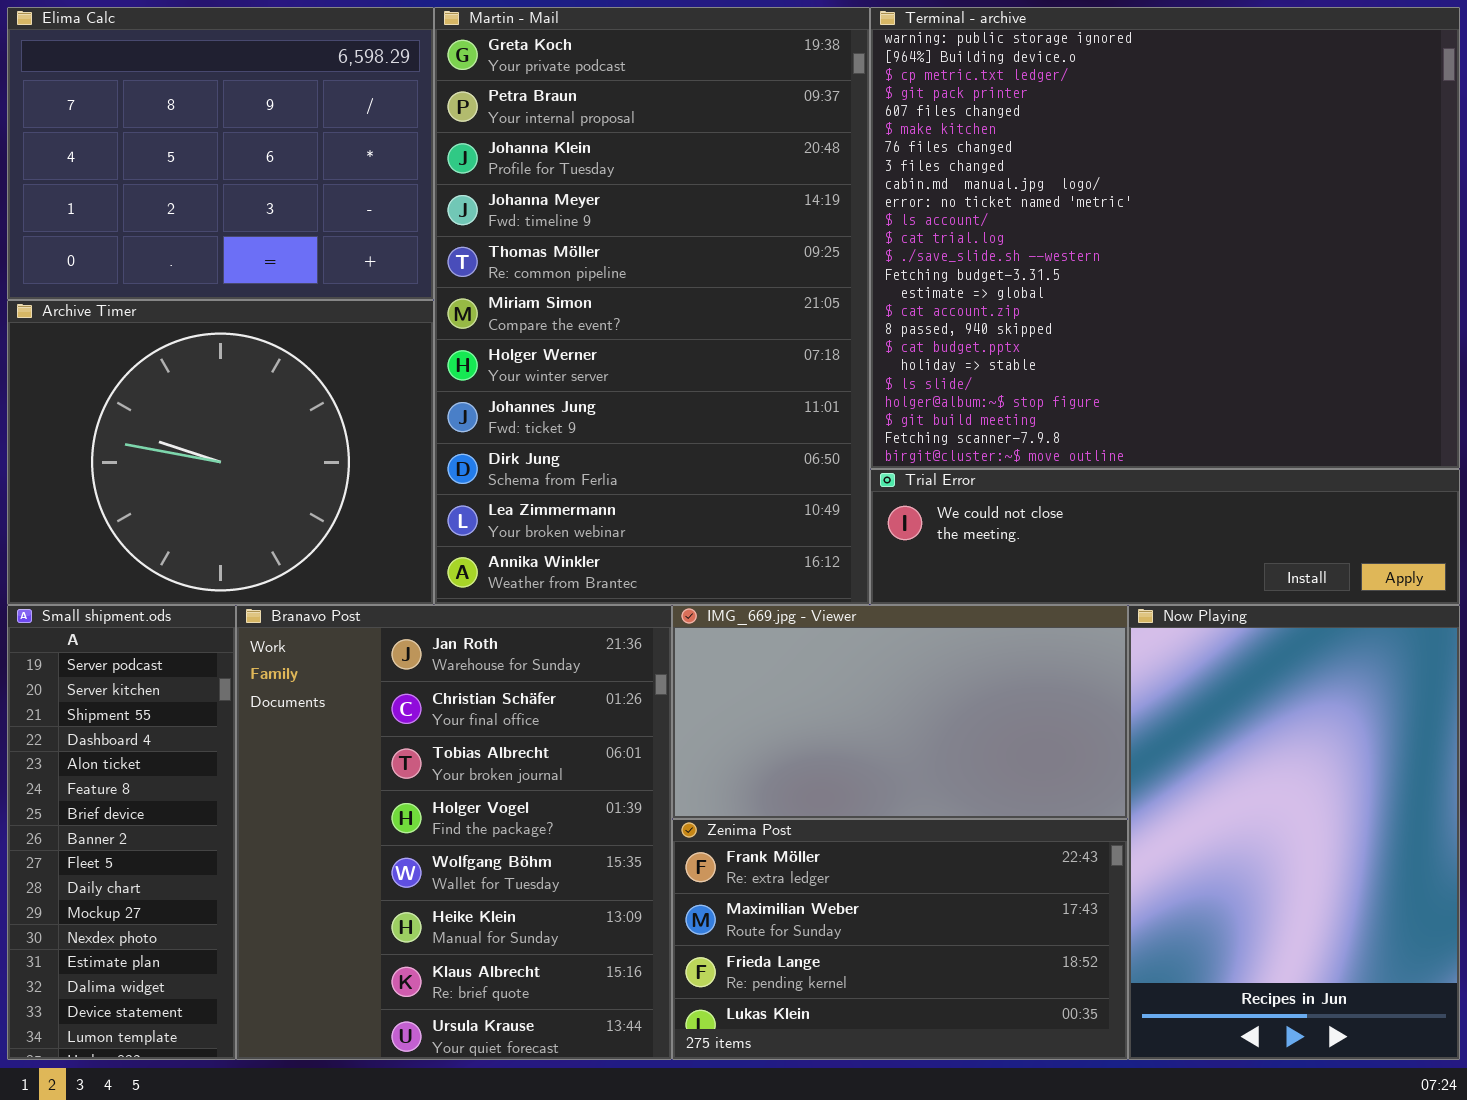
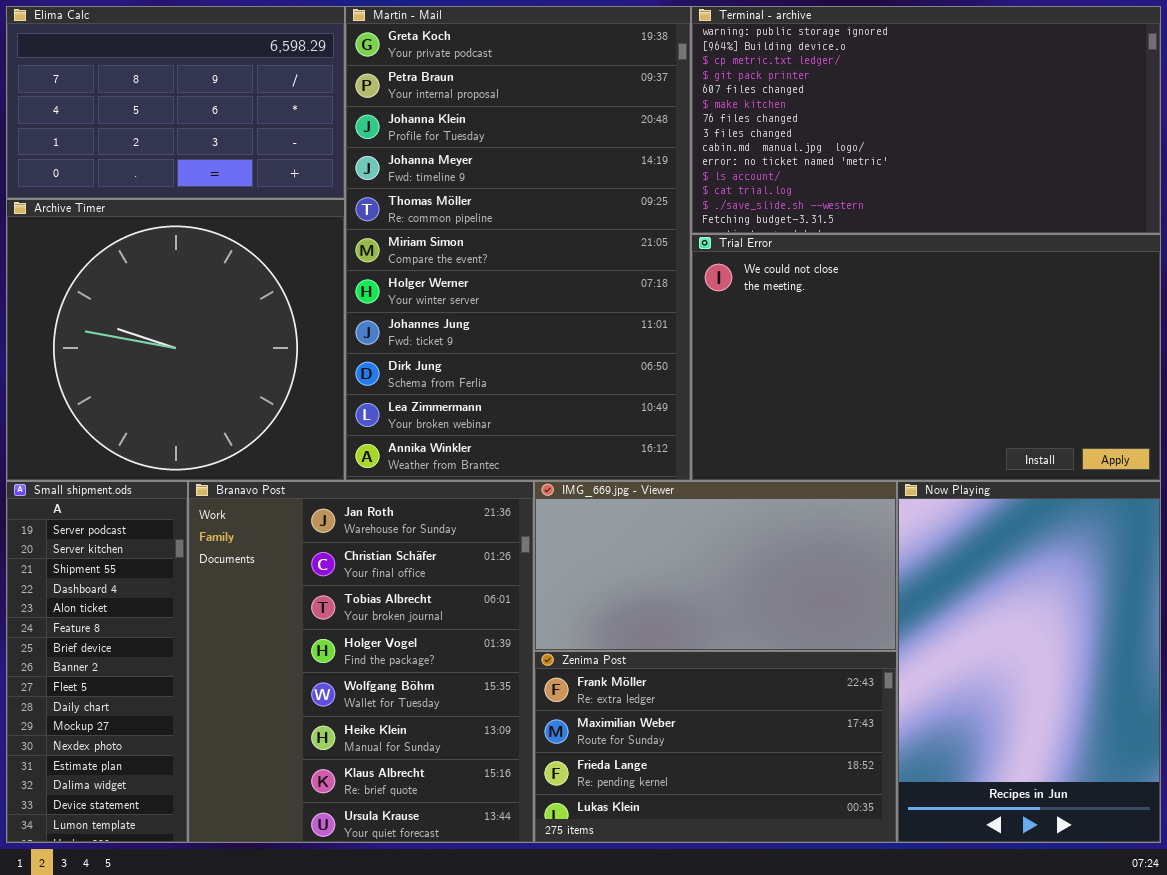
Elima Calc: [7,7,434,300] -> [6,6,345,199], resized
Terminal - archive: [870,7,1460,469] -> [691,6,1161,234], resized
Archive Timer: [7,300,434,605] -> [6,199,345,481], resized
Trial Error: [870,469,1460,605] -> [691,234,1161,481], resized

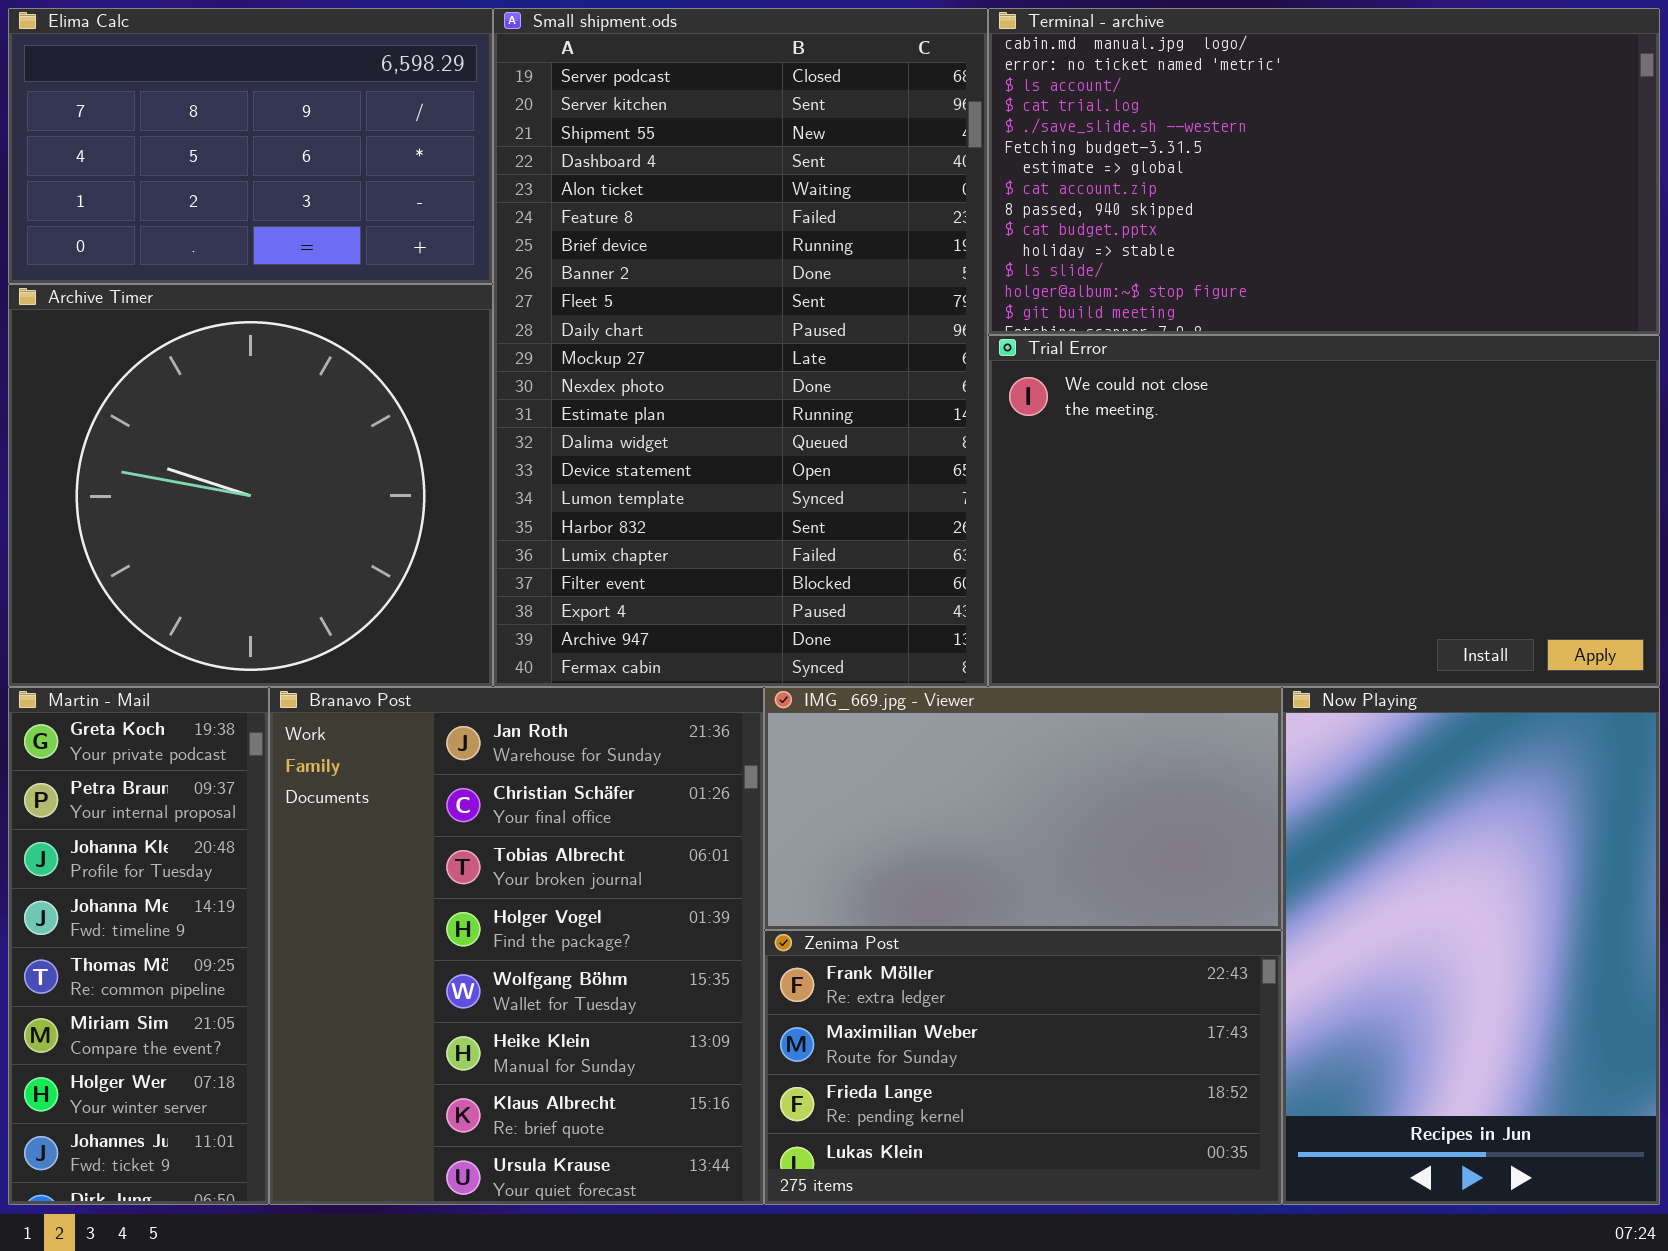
Martin - Mail: [345,6,691,481] -> [8,687,269,1205], moved, resized
Terminal - archive: [691,6,1161,234] -> [988,8,1660,335], scrolled down 8 rows
Small shipment.ods: [6,481,188,843] -> [493,8,988,687], moved, resized

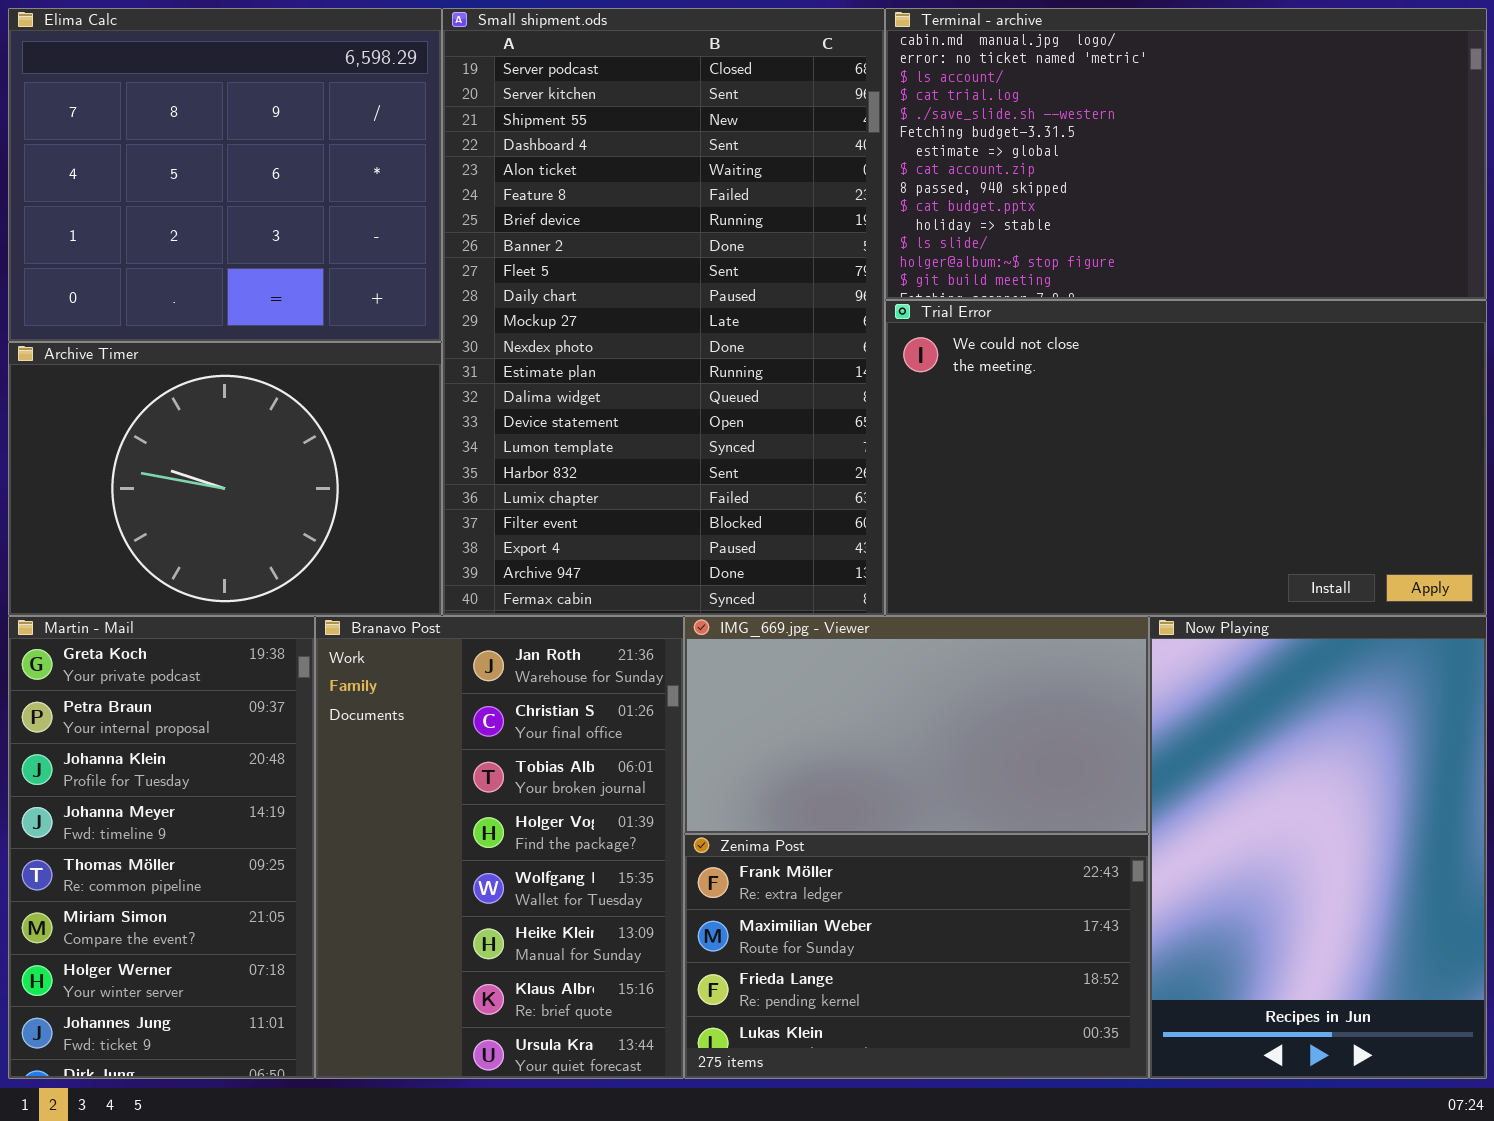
Elima Calc: [8,8,493,284] -> [8,8,442,342], resized
Archive Timer: [8,284,493,687] -> [8,342,442,616], resized
Martin - Mail: [8,687,269,1205] -> [8,616,315,1079], resized
Branavo Post: [269,687,764,1205] -> [315,616,684,1079], resized

